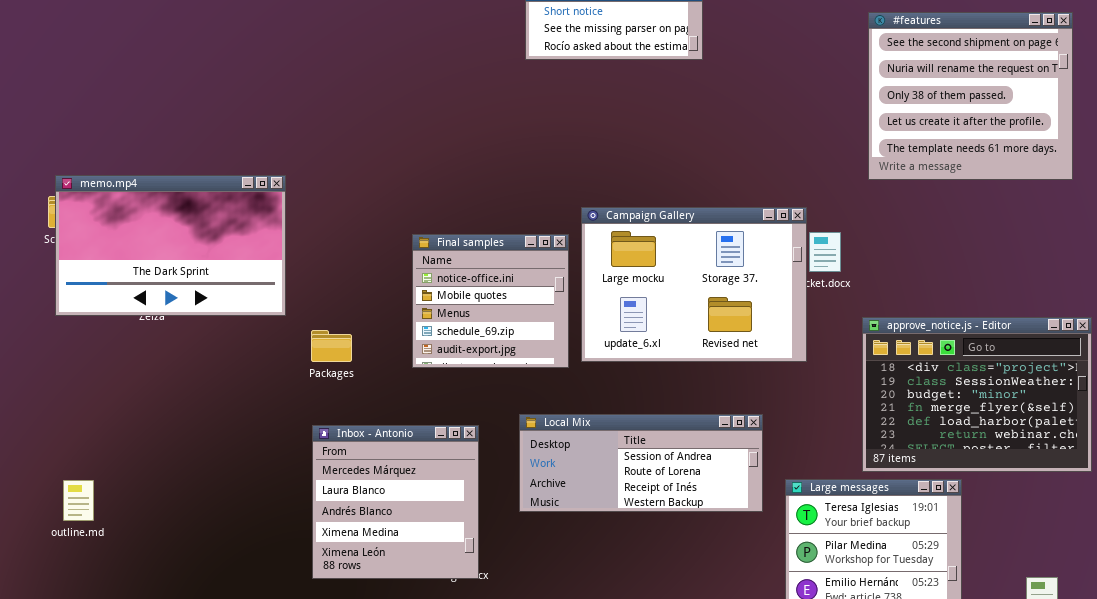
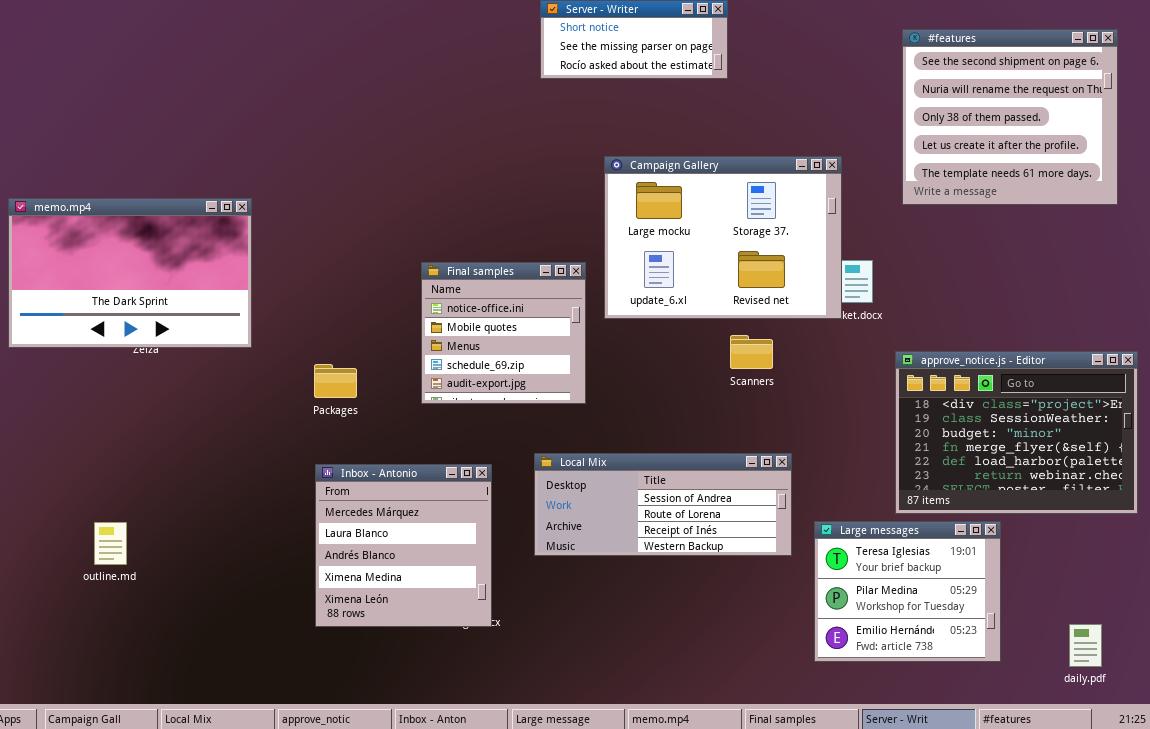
memo.mp4: [55,175,286,316] -> [8,198,252,348], moved
Campaign Gallery: [581,207,807,362] -> [604,156,842,319], moved
outline.md: [63,480,94,521] -> [94,522,127,565], moved

